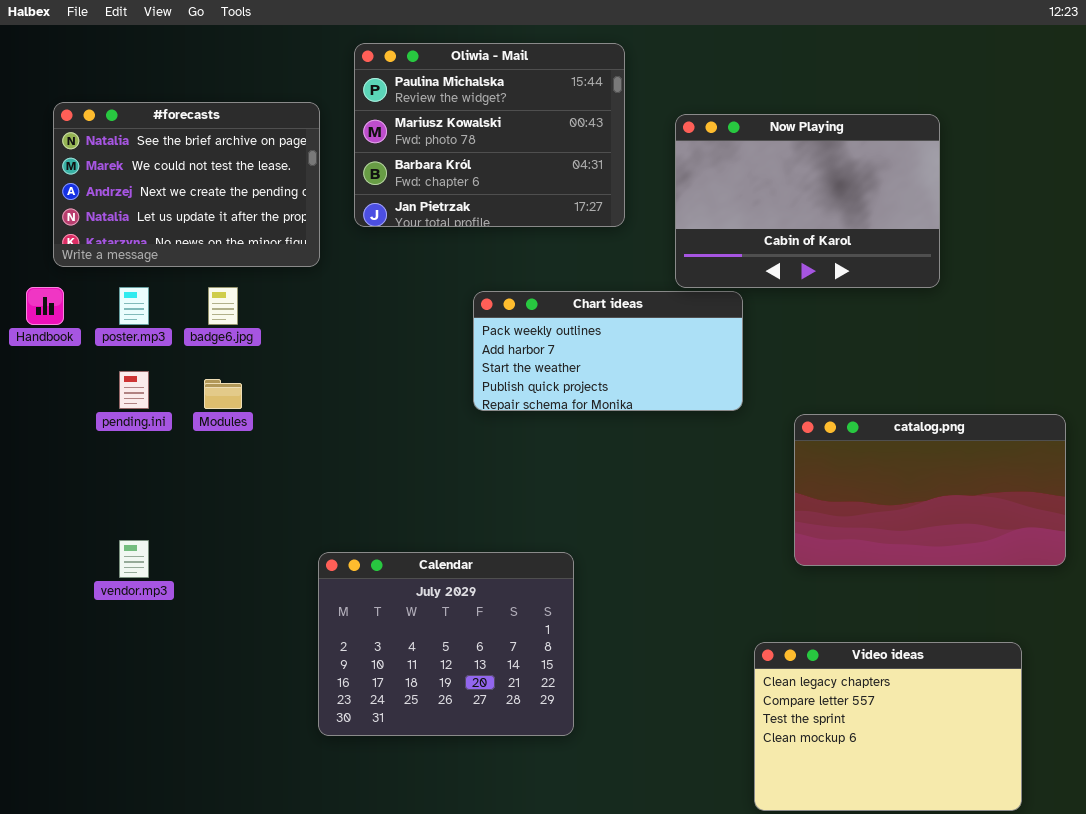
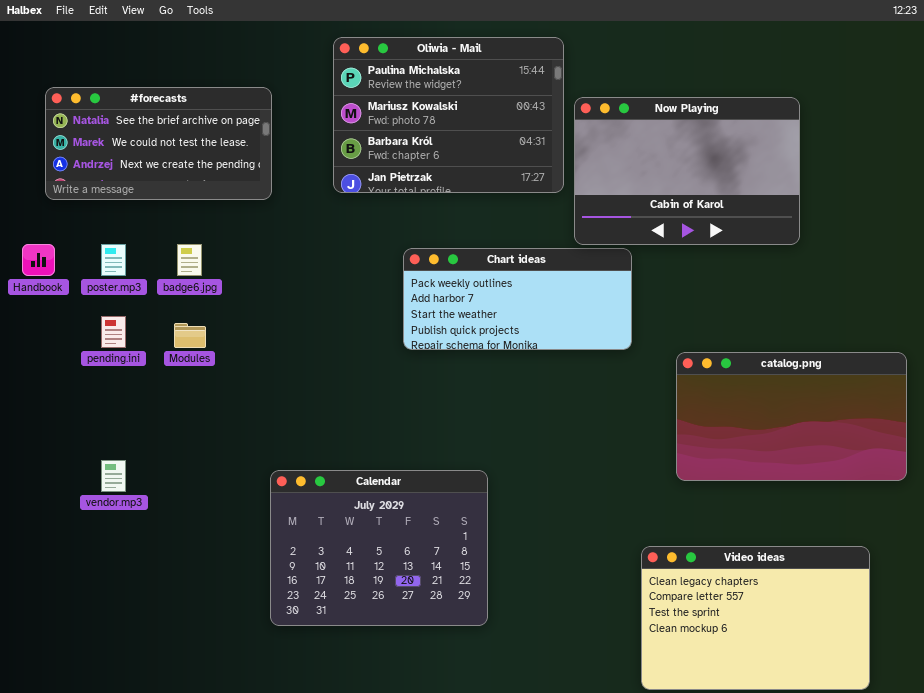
Oliwia - Mail: [354,43,625,227] -> [333,37,564,193], moved
#forecasts: [53,102,320,267] -> [45,87,272,200], resized

